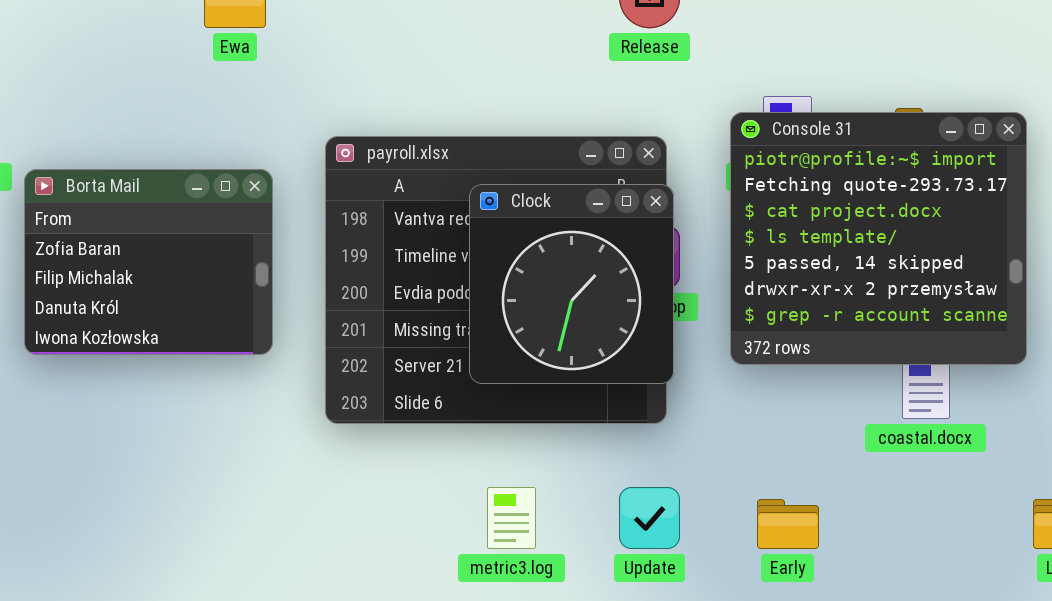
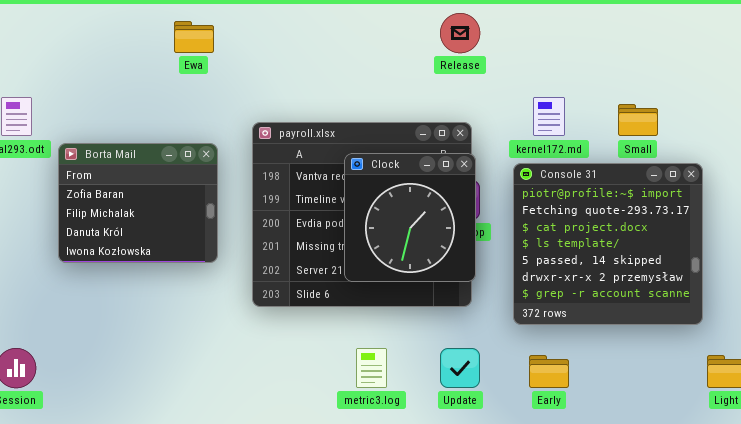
Console 31: [730,112,1027,365] -> [513,163,703,325], moved

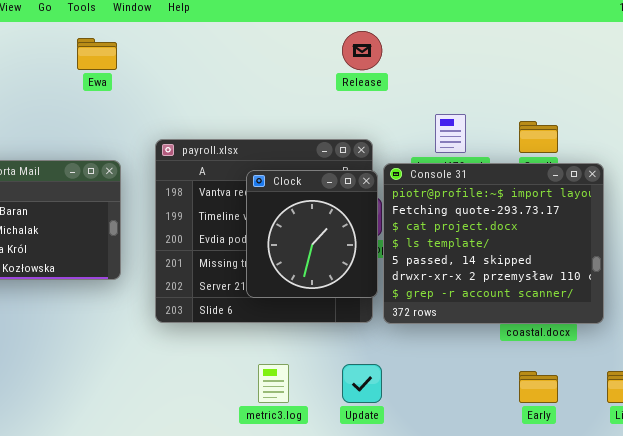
Console 31: [513,163,703,325] -> [383,163,604,324], moved, resized
Early: [529,355,569,388] -> [519,371,558,403], moved

